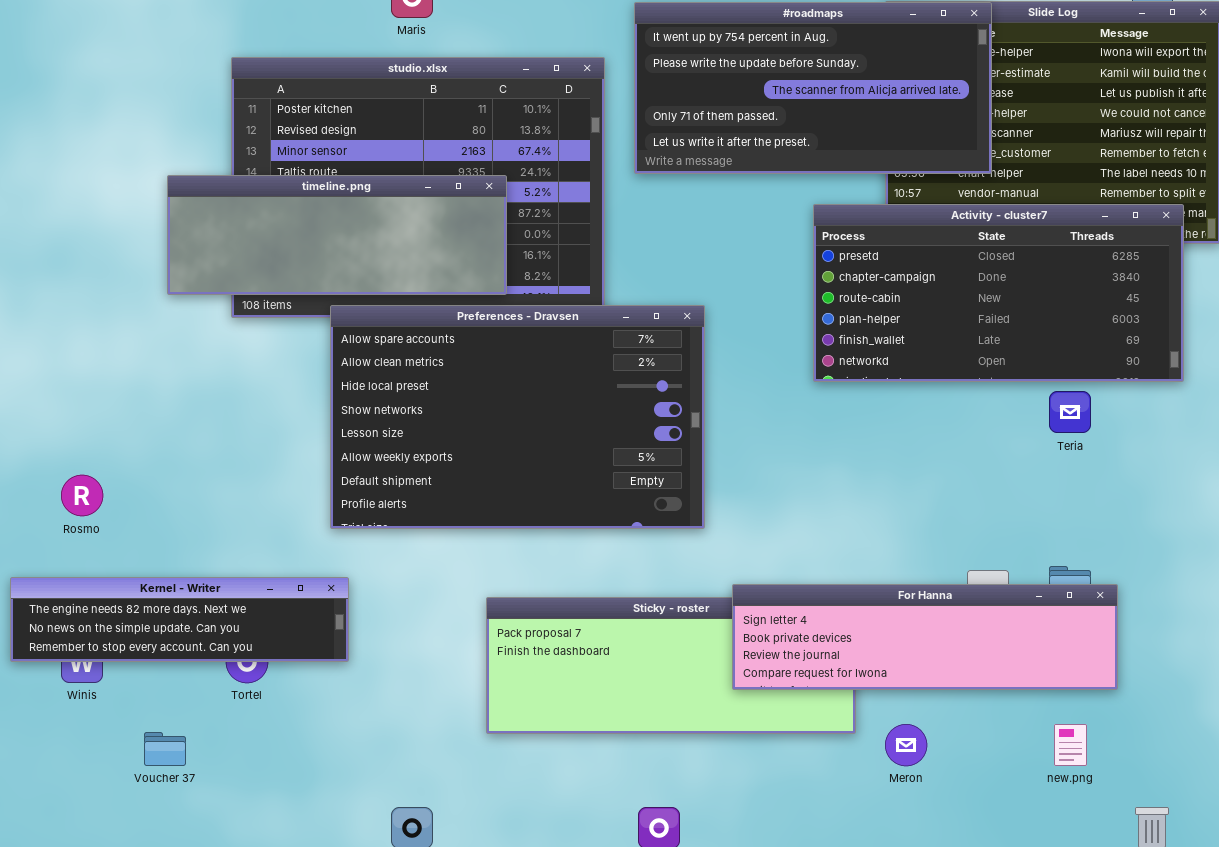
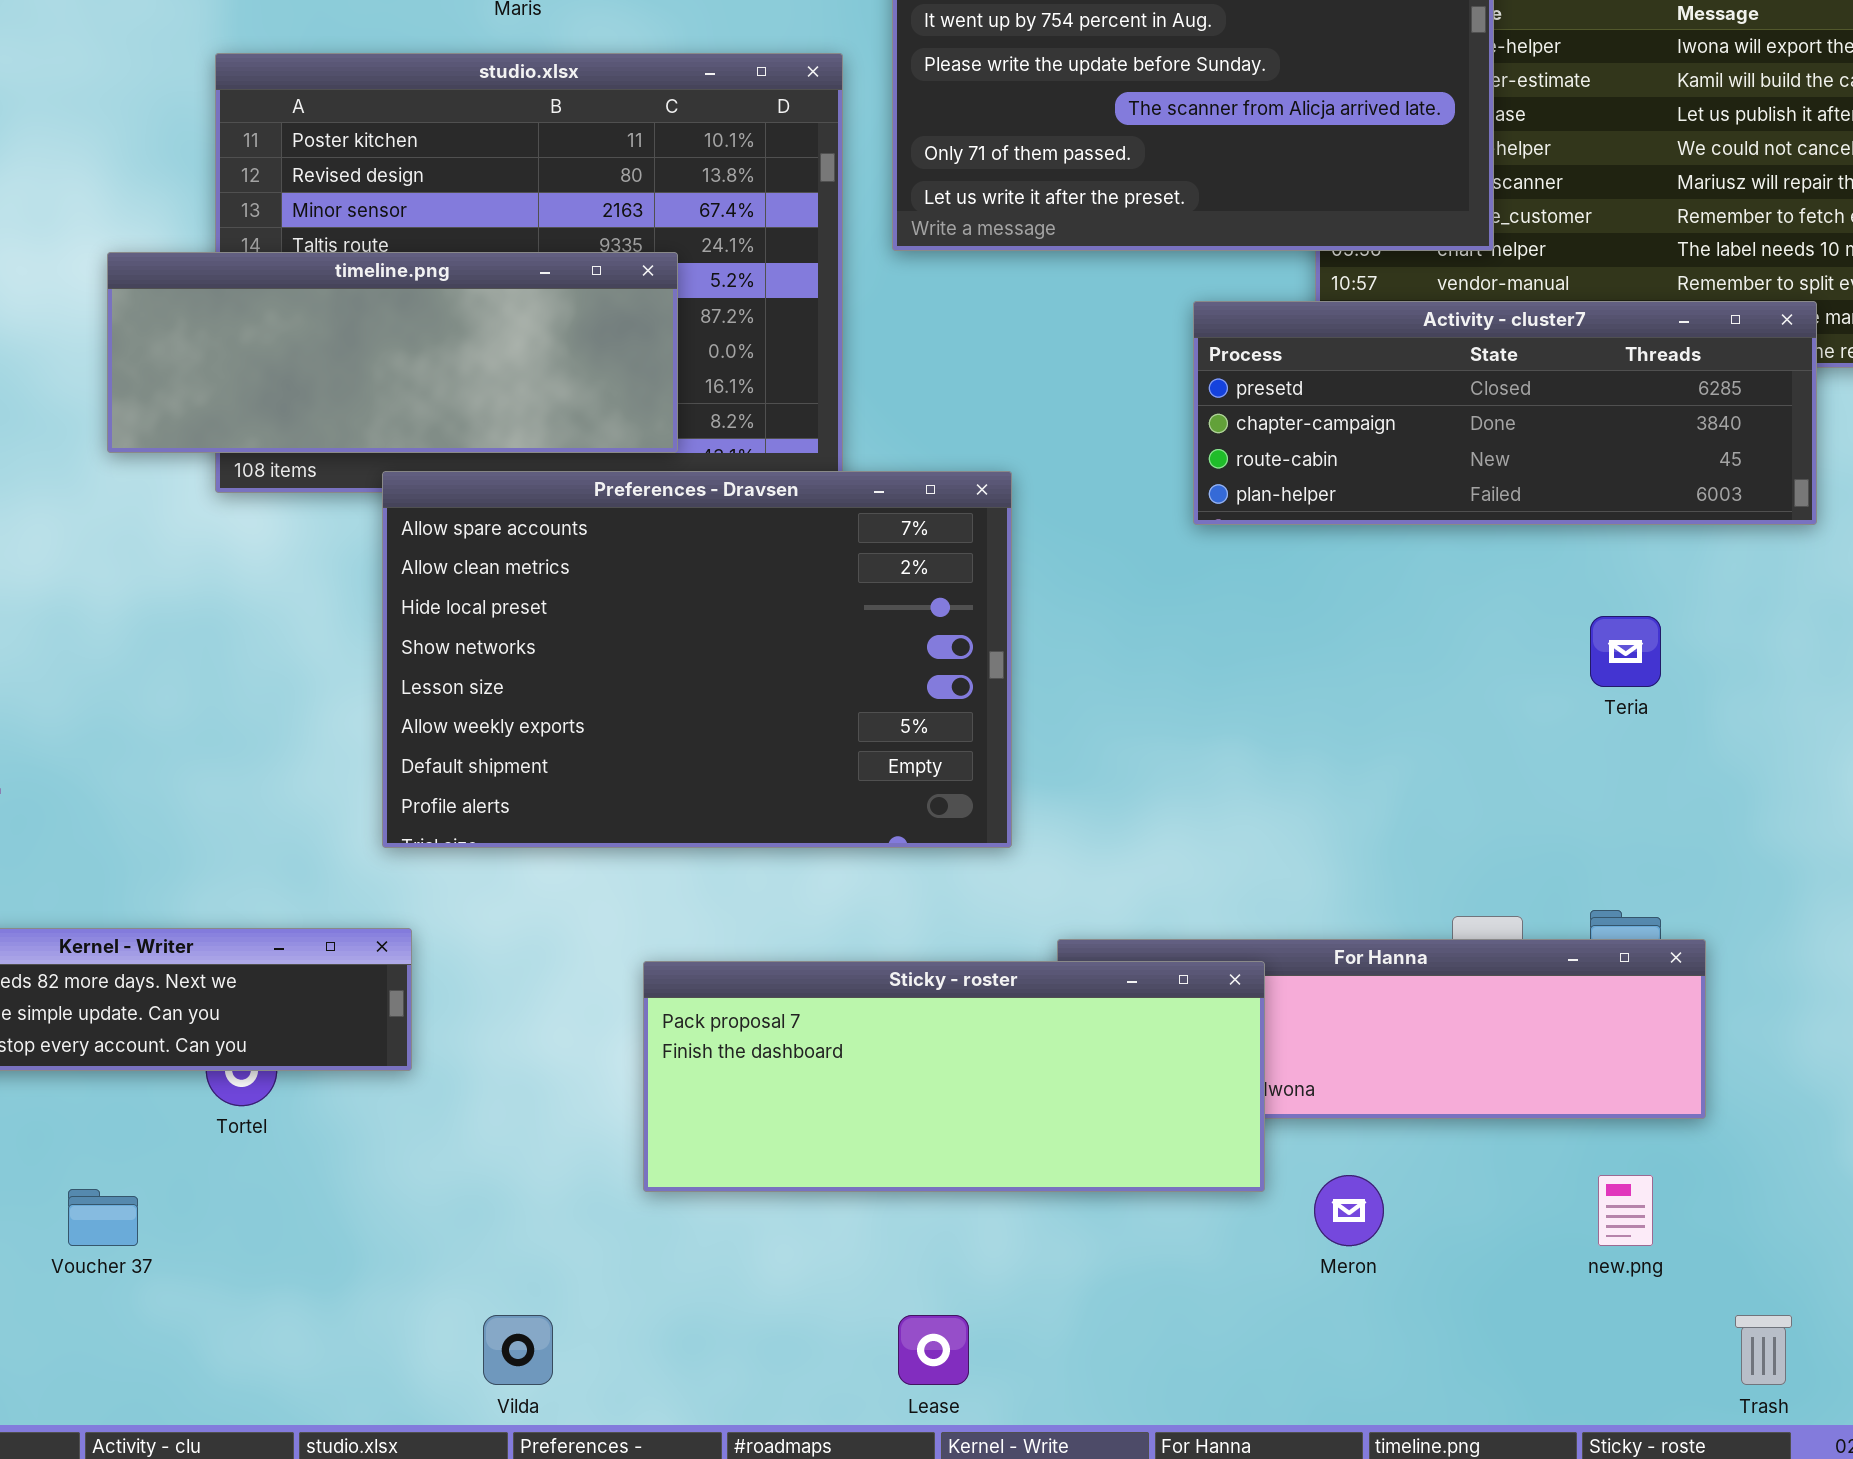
Activity - cluster7: [813,204,1184,382] -> [1193,301,1817,525], resized
Sticky - roster: [486,597,856,734] -> [643,961,1265,1192], raised

